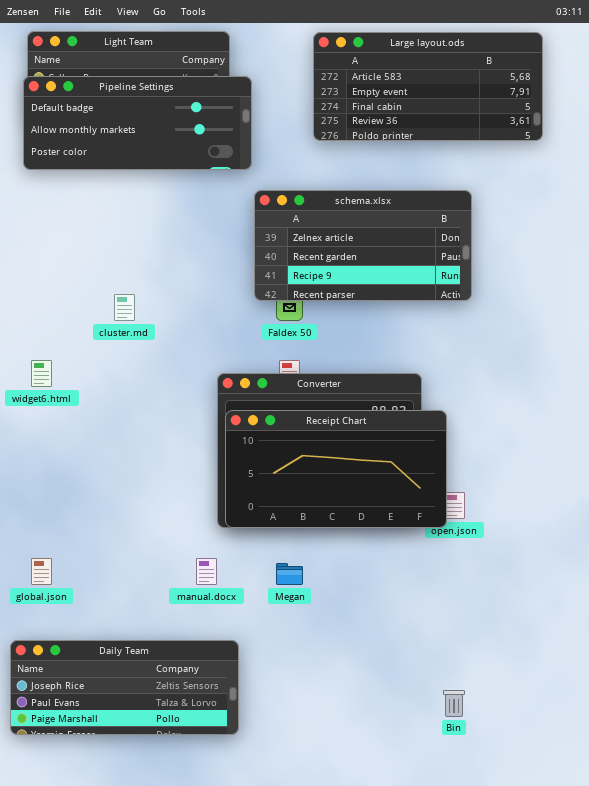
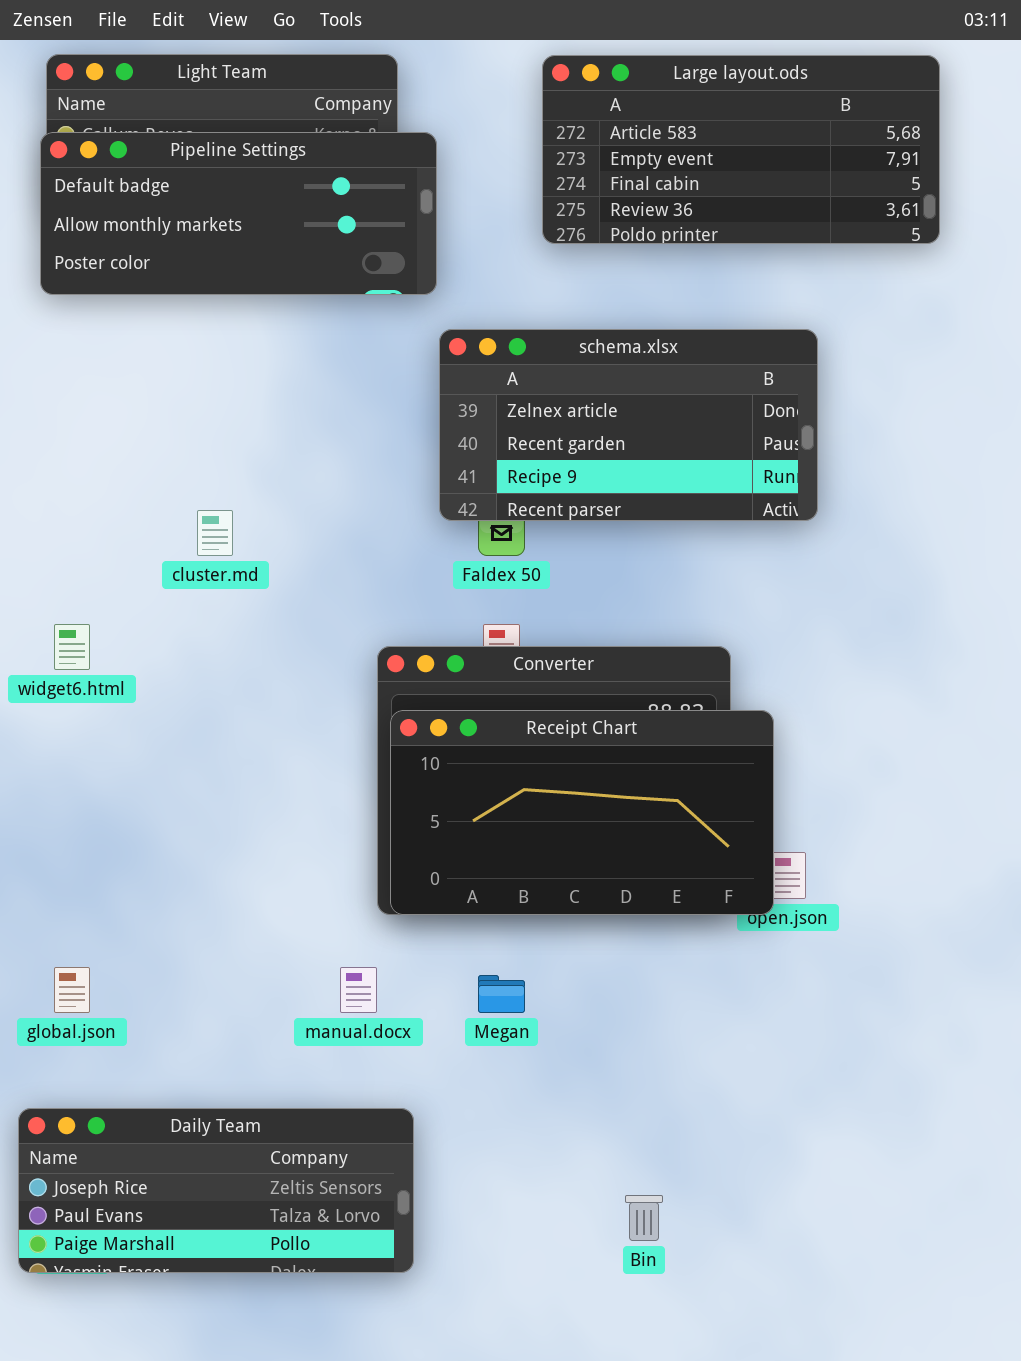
Bin: [443,690,465,717] -> [625,1195,663,1241], moved

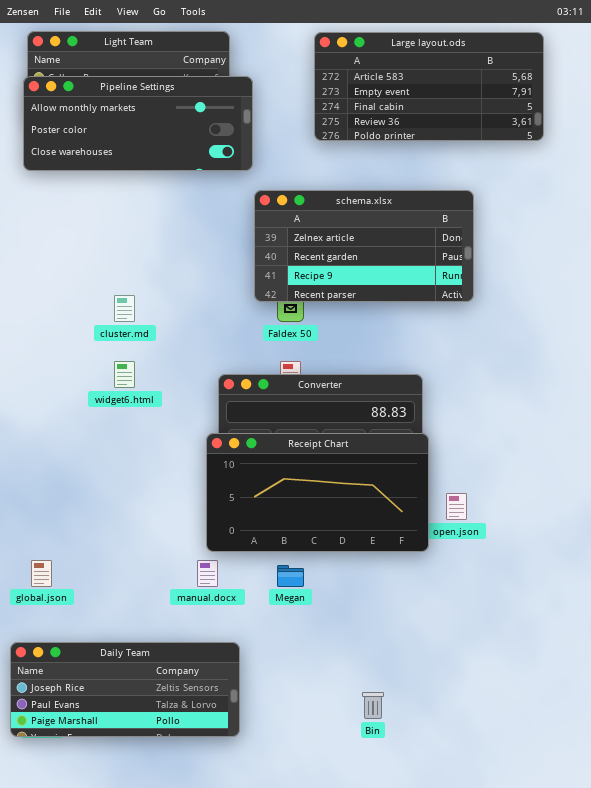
Pipeline Settings: [40,132,437,295] -> [23,76,253,171], scrolled down 1 row
widget6.html: [54,624,90,670] -> [114,361,135,388], moved
Receipt Chart: [390,710,774,915] -> [206,433,429,552], moved

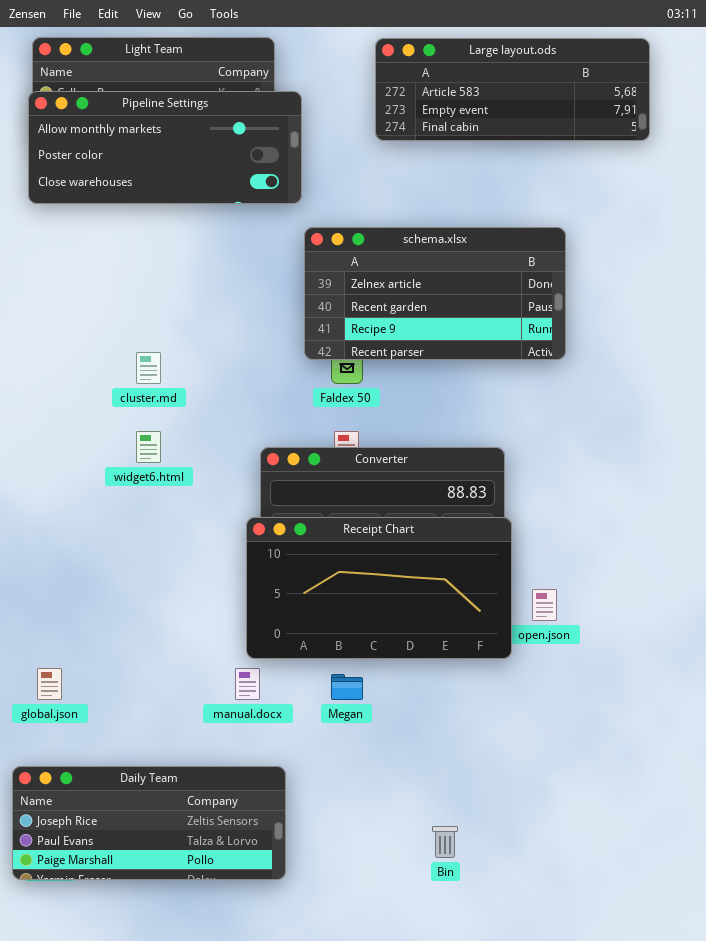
Large layout.ods: [314,32,544,141] -> [375,38,650,141], resized

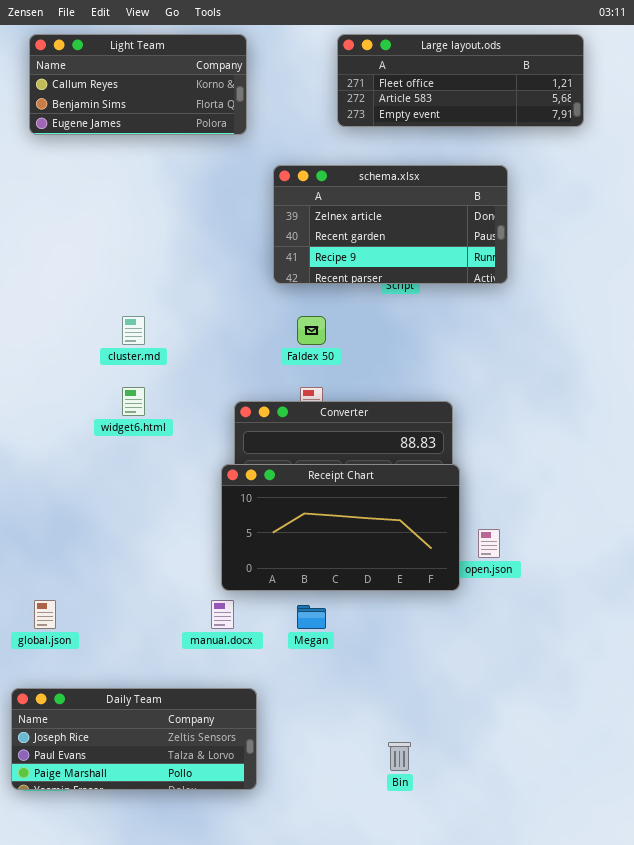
Large layout.ods: [375,38,650,141] -> [337,34,584,127], scrolled up 1 row
Pipeline Settings: [28,91,302,204] -> none, closed
schema.xlsx: [304,227,566,360] -> [273,165,508,284], moved

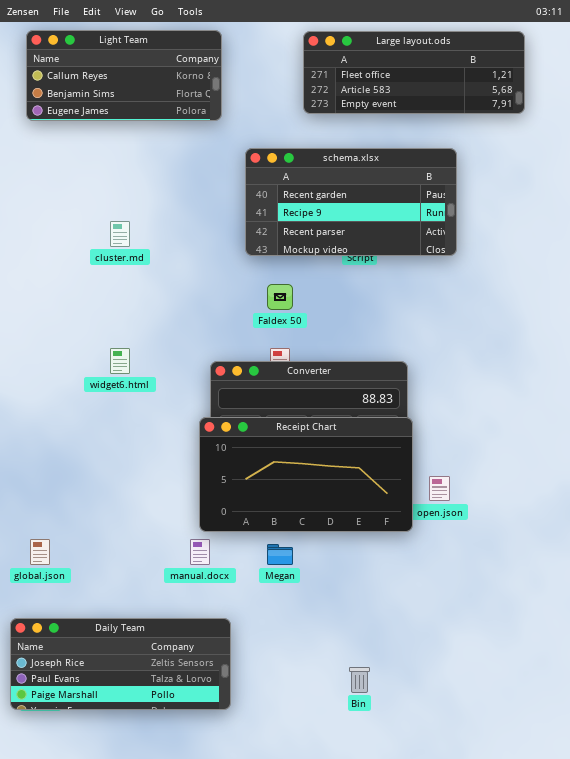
schema.xlsx: [273,165,508,284] -> [245,148,457,256], scrolled down 1 row
cluster.md: [122,316,145,345] -> [110,221,130,247], moved

